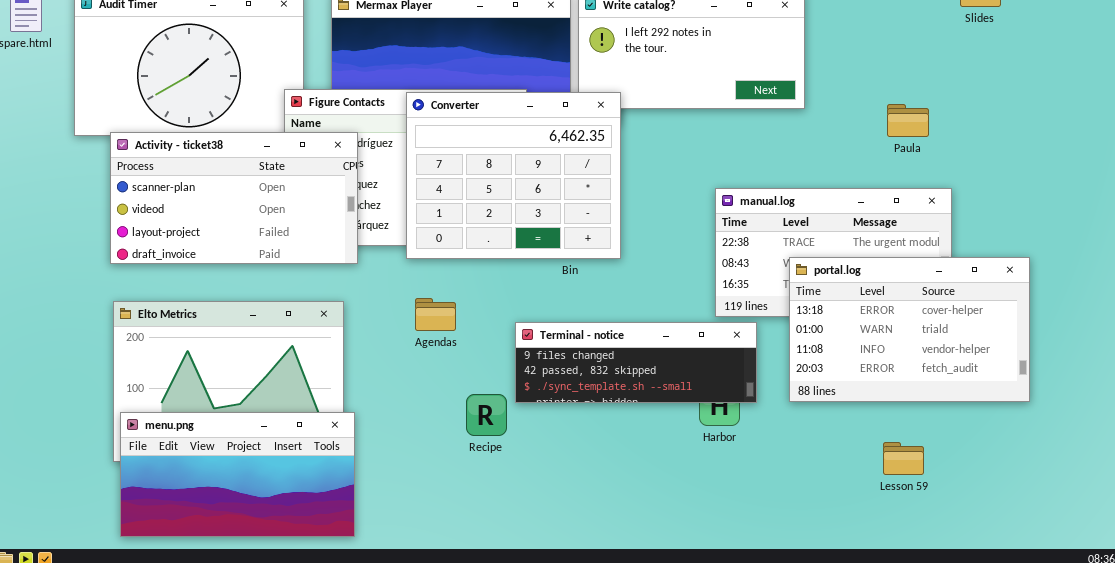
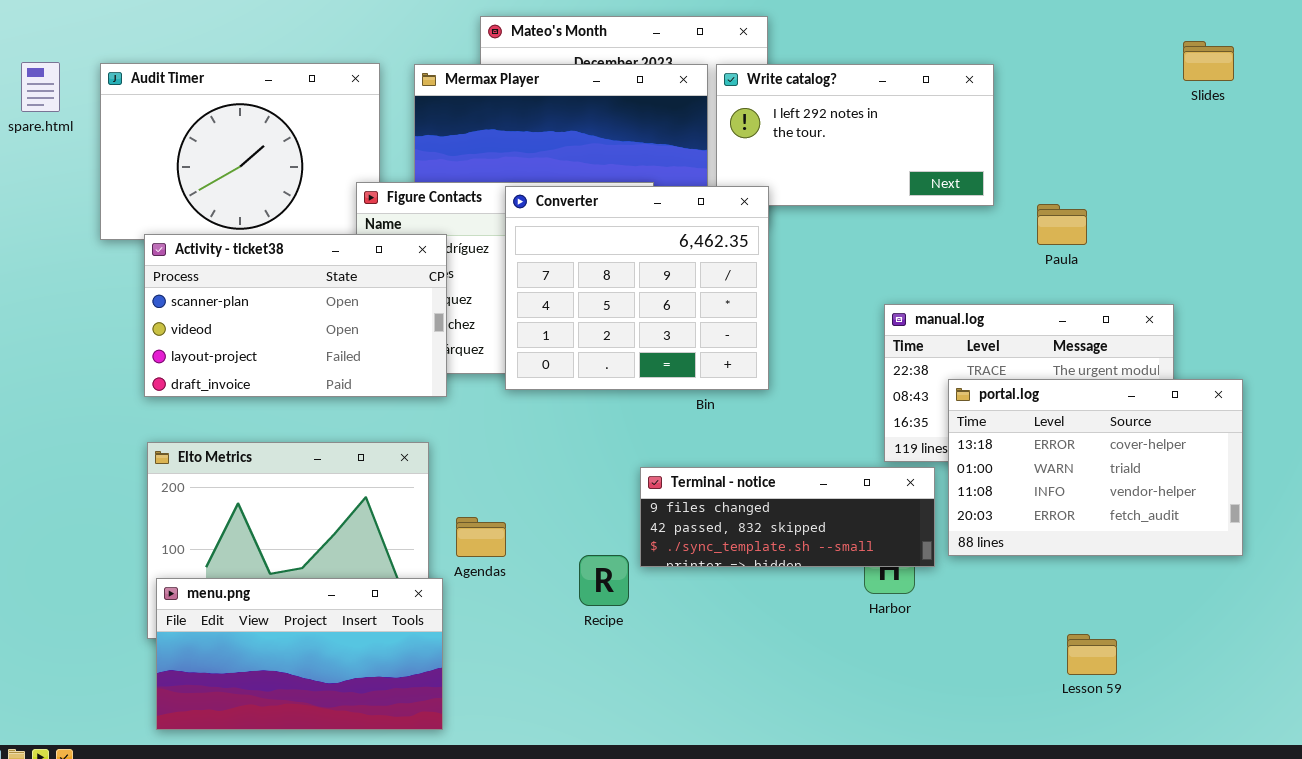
Paula: [887,104,929,137] -> [1037,204,1087,245], moved
portal.log: [789,257,1030,402] -> [948,379,1243,556], moved
Agendas: [415,298,456,331] -> [456,517,506,557], moved
Lesson 59: [883,442,924,475] -> [1067,634,1117,675], moved

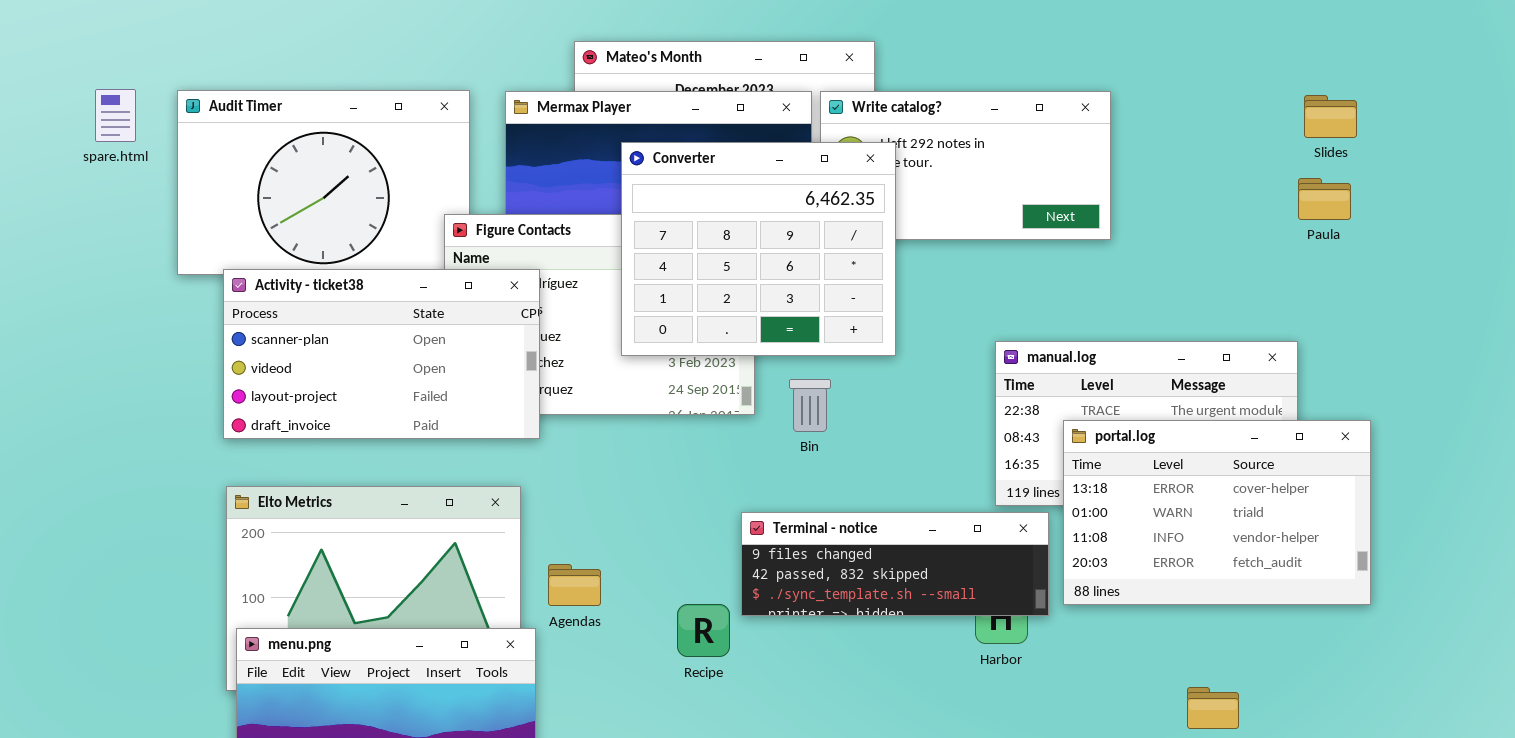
Slides: [1183,41,1234,81] -> [1304,95,1357,138], moved
Converter: [505,186,769,390] -> [621,142,896,356], moved
Paula: [1037,204,1087,245] -> [1298,178,1351,220], moved

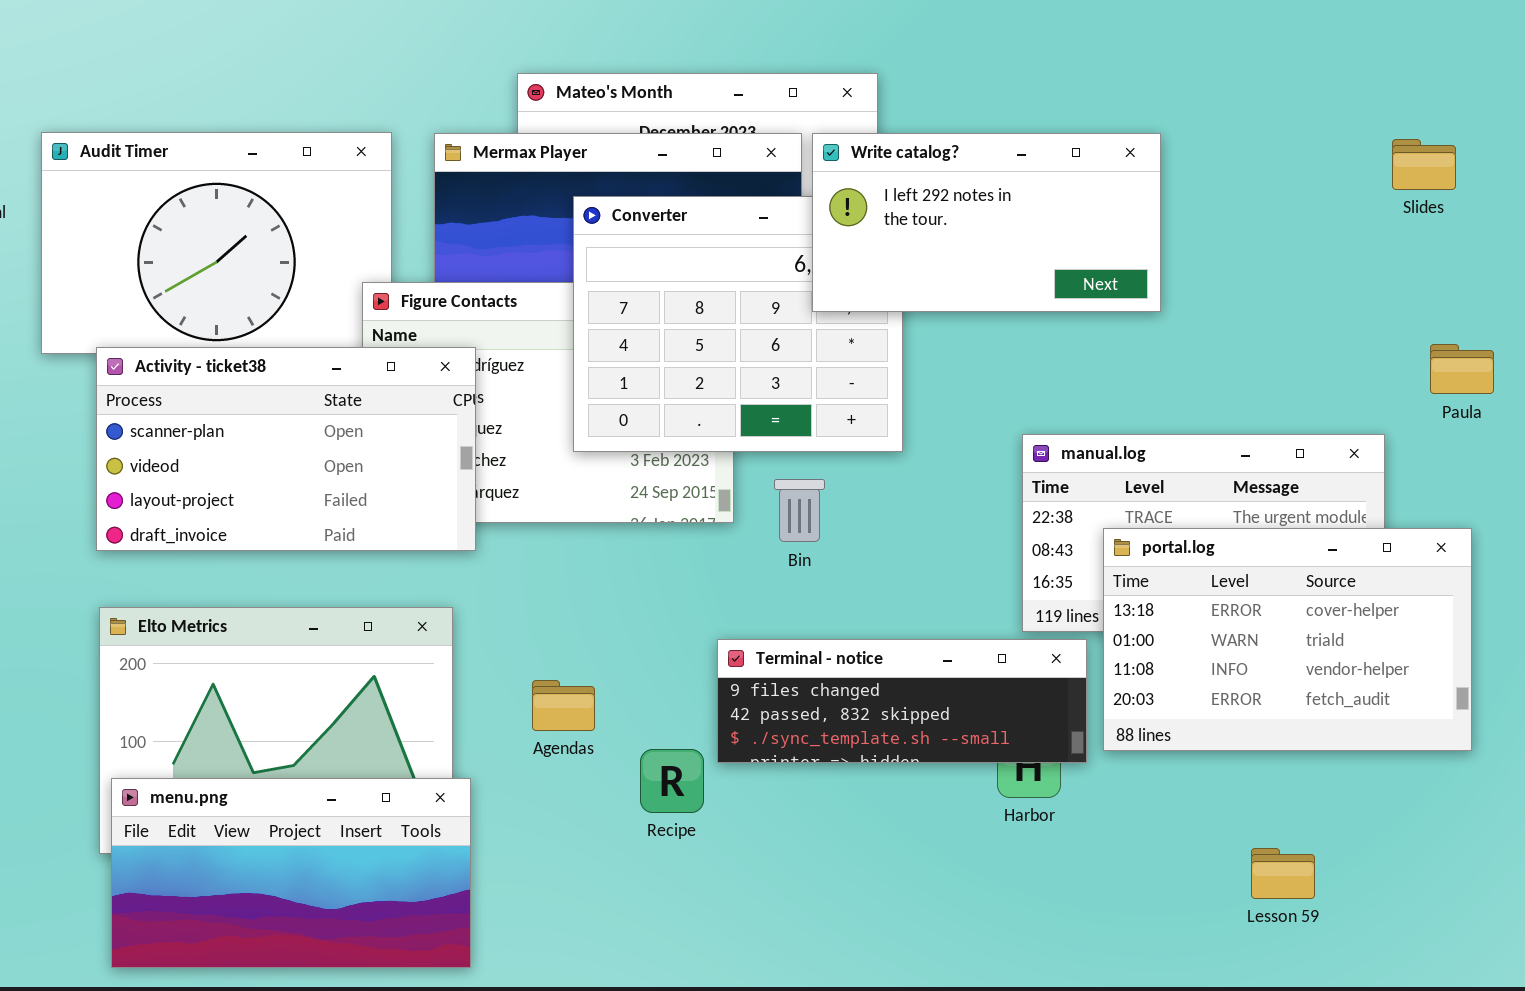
Write catalog?: [820,91,1111,240] -> [812,133,1161,312], raised
Paula: [1298,178,1351,220] -> [1430,344,1494,394], moved
Agendas: [548,564,601,606] -> [532,680,595,731], moved

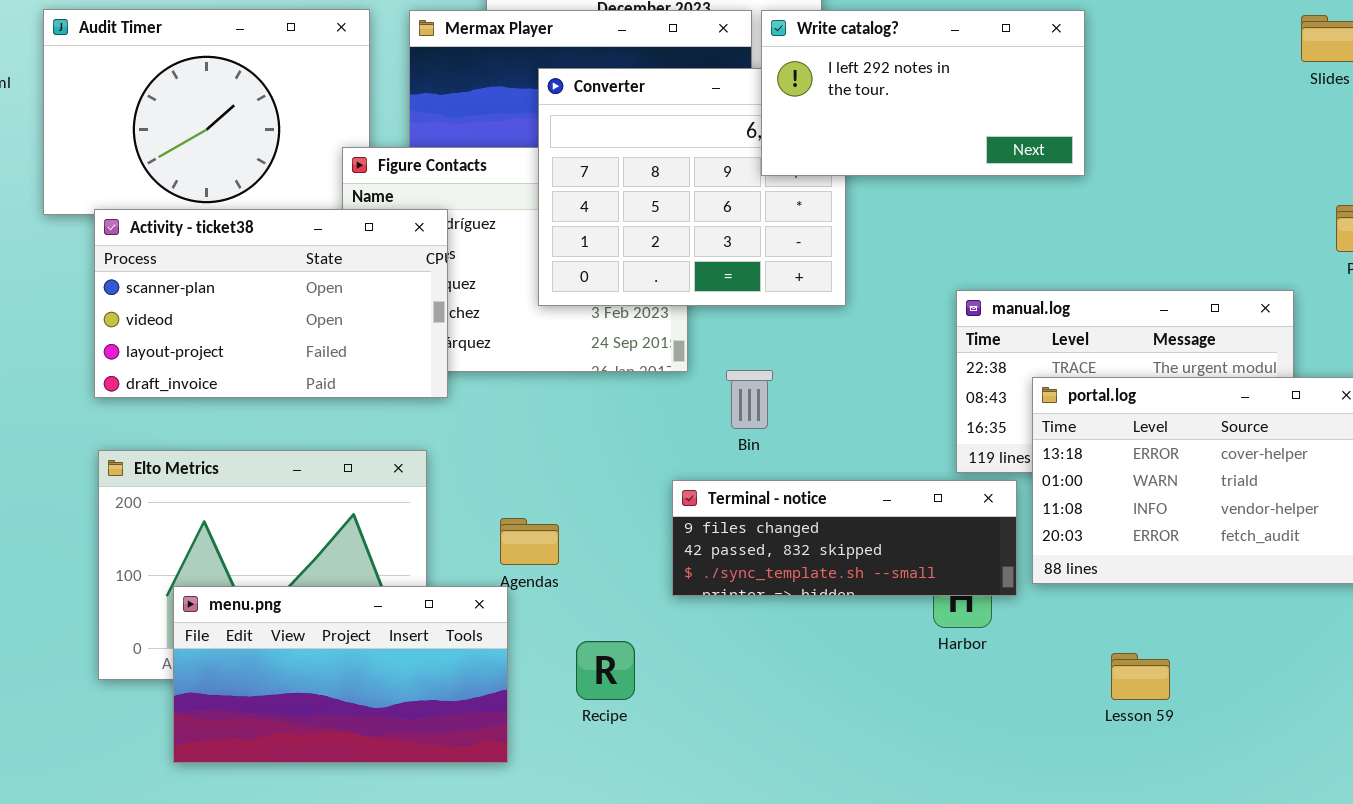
Bin: [774,479,825,542] -> [726,370,773,429], moved
Recipe: [640,749,704,813] -> [576,641,635,700], moved
menu.png: [111,778,471,968] -> [173,586,508,763], moved
Lesson 59: [1251,848,1315,899] -> [1111,653,1170,700], moved

